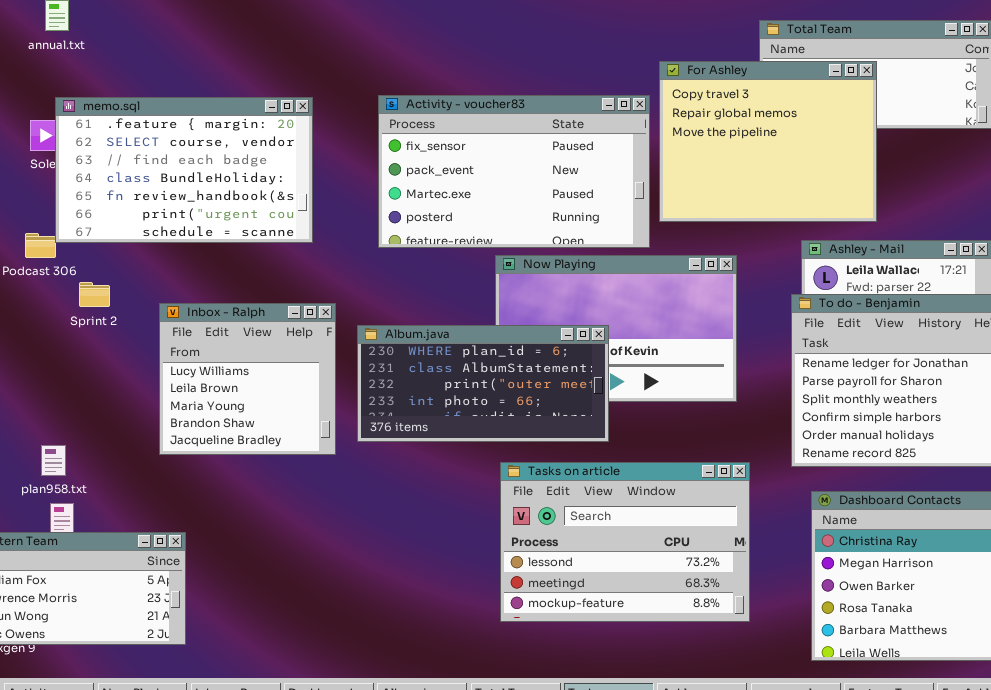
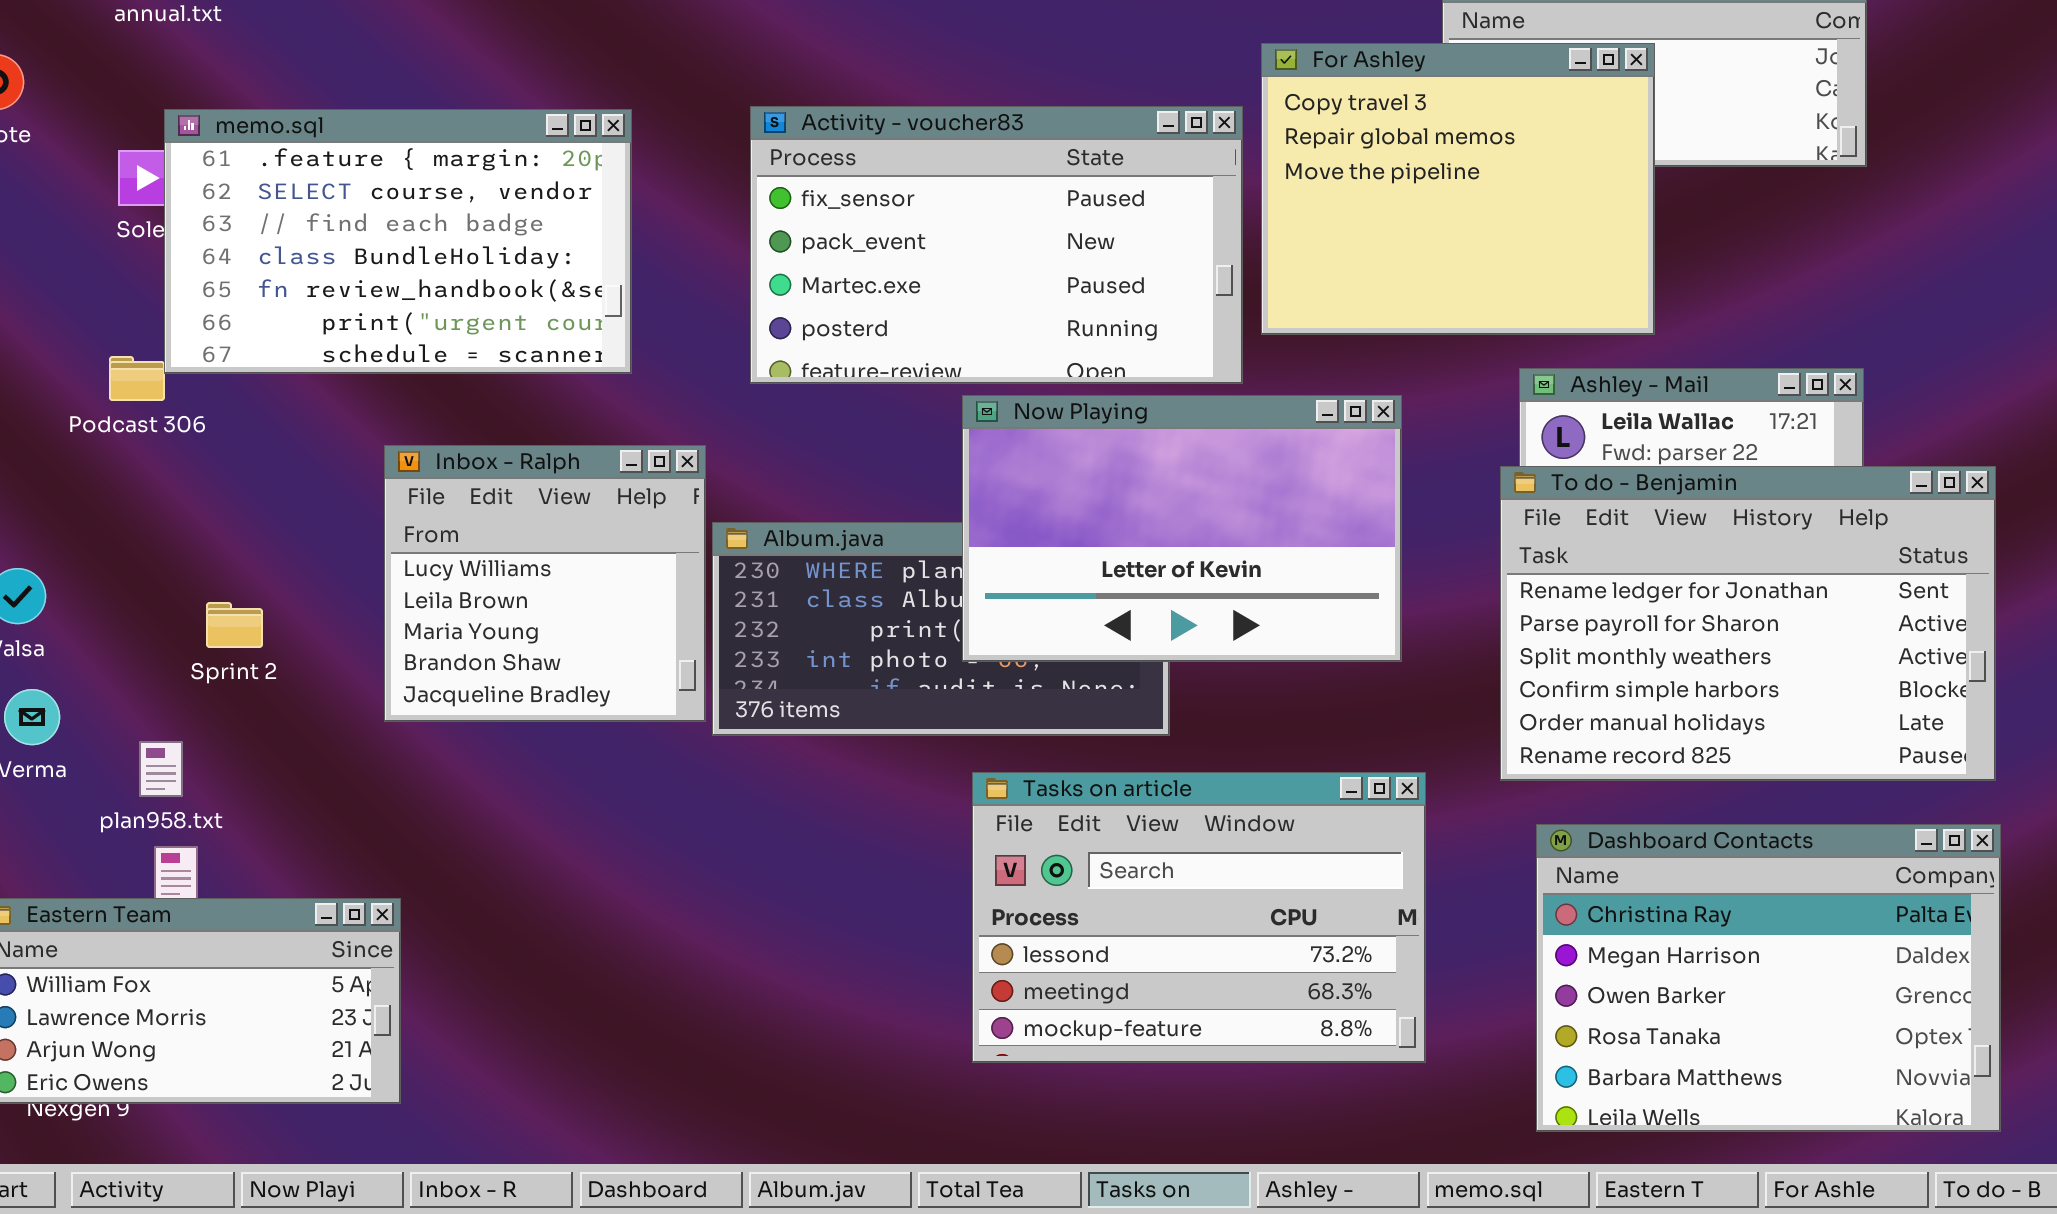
Now Playing: [495,255,737,402] -> [962,395,1402,662], raised
Sprint 2: [79,282,110,307] -> [206,602,263,648], moved
Inbox - Ralph: [159,303,336,455] -> [384,445,706,722], moved

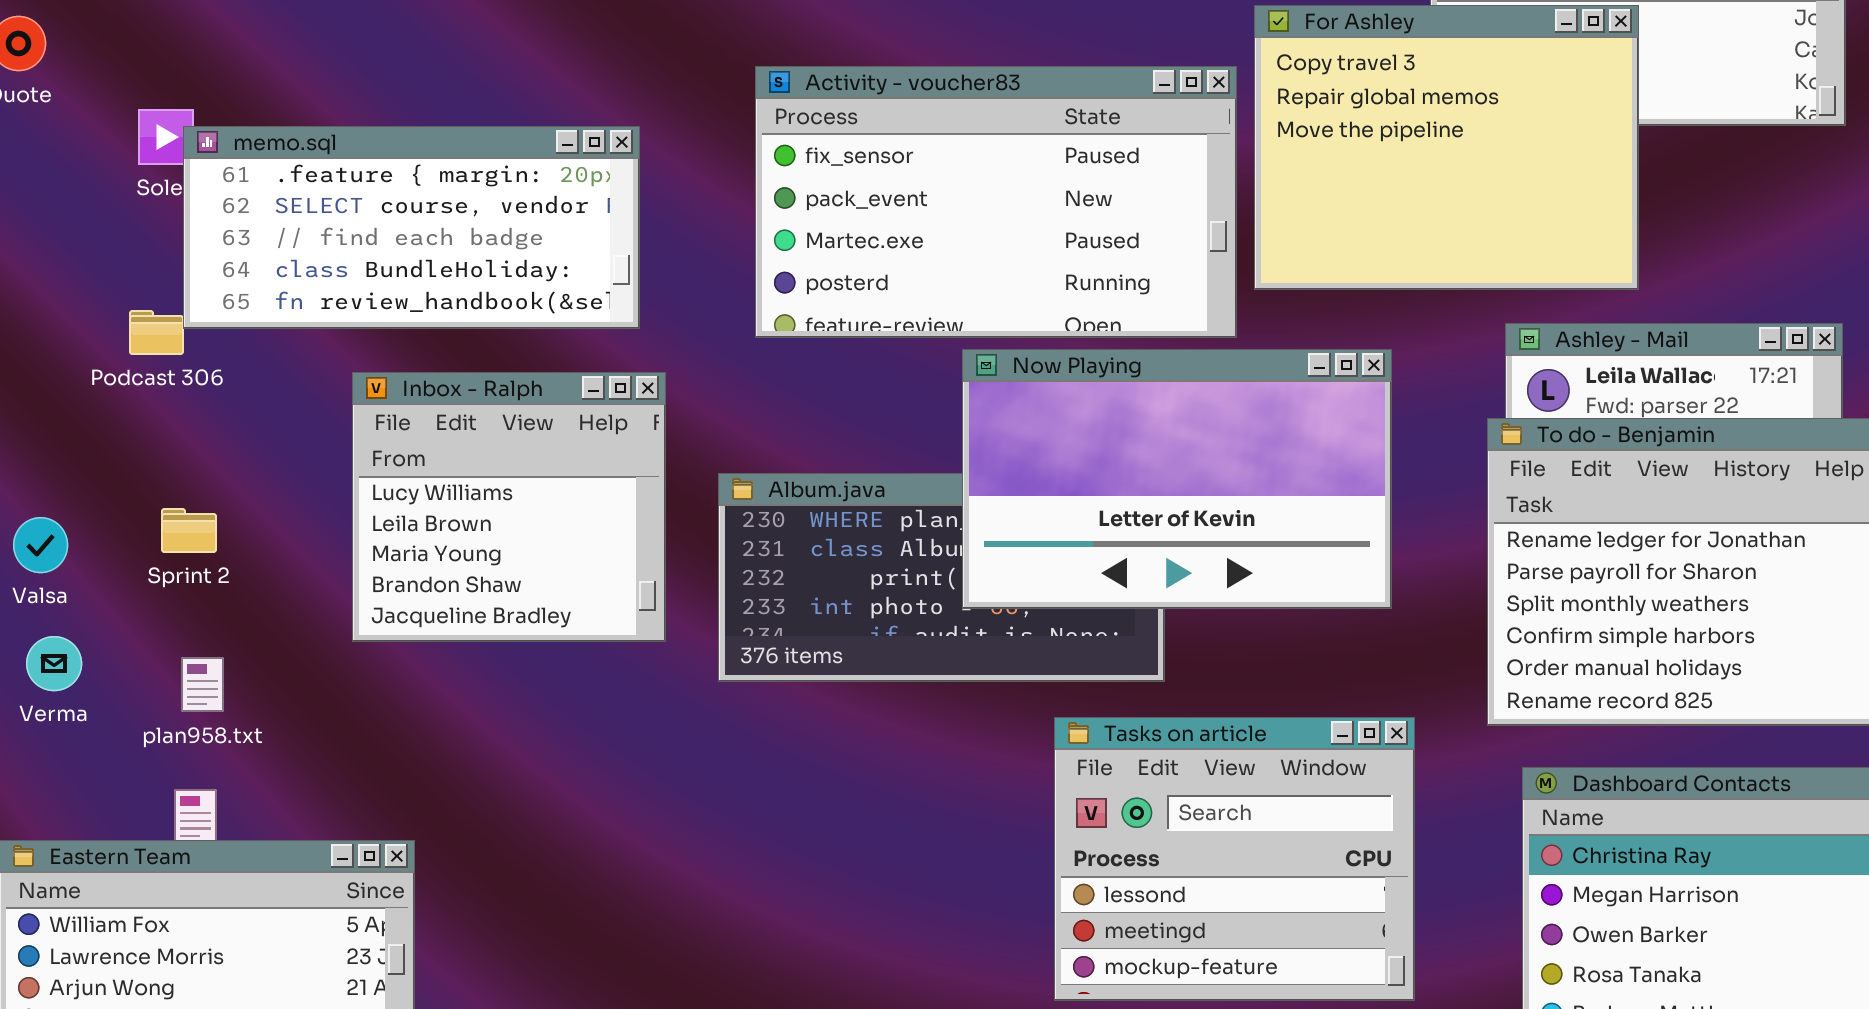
memo.sql: [164,109,632,374] -> [183,126,640,329], resized
Inbox - Ralph: [384,445,706,722] -> [352,372,666,642], moved
Sprint 2: [206,602,263,648] -> [161,508,217,553], moved
plan958.txt: [139,741,183,797] -> [181,657,224,712], moved
Tasks on article: [972,772,1426,1063] -> [1054,717,1415,1001], resized

